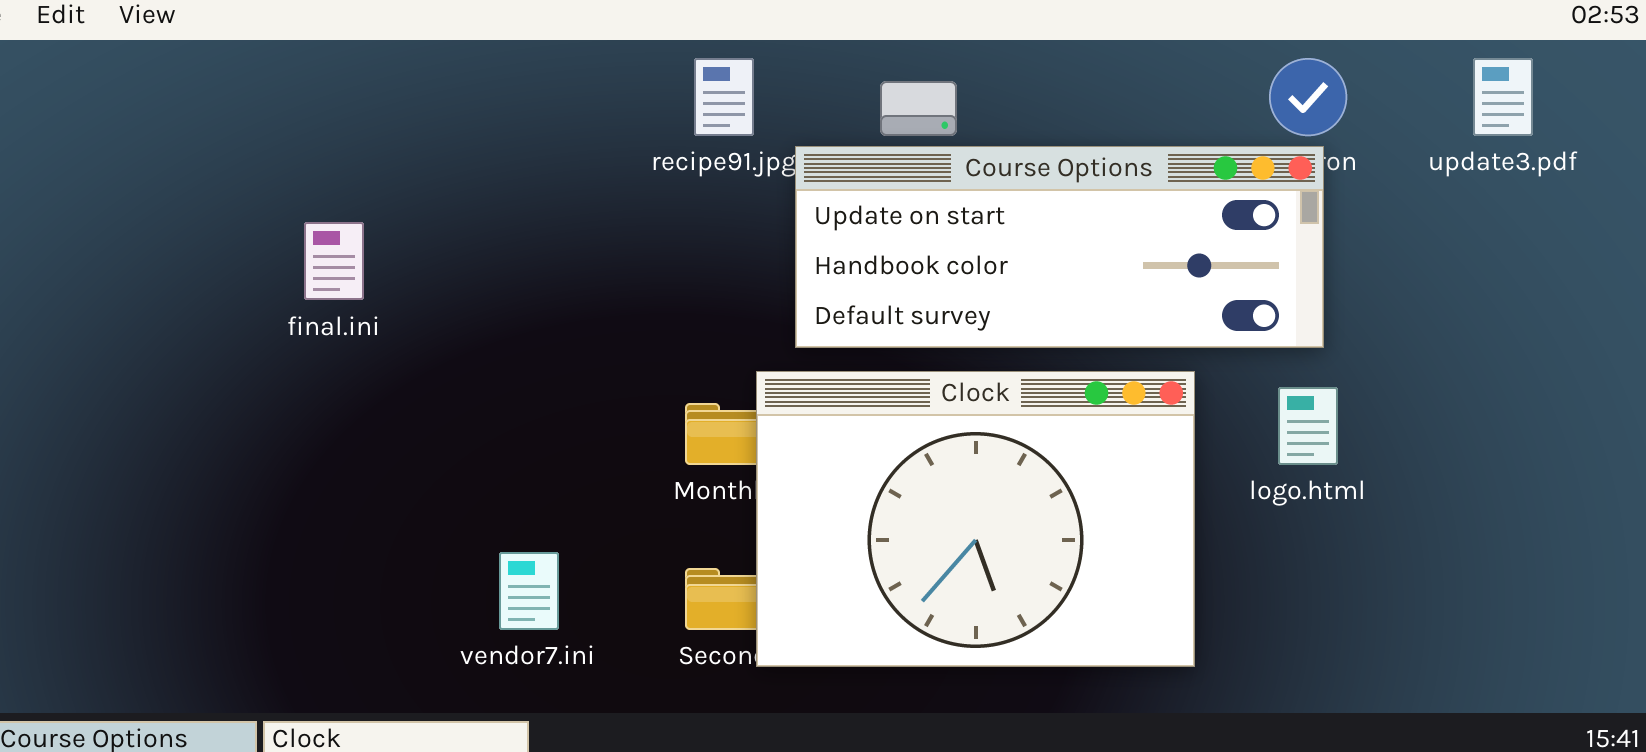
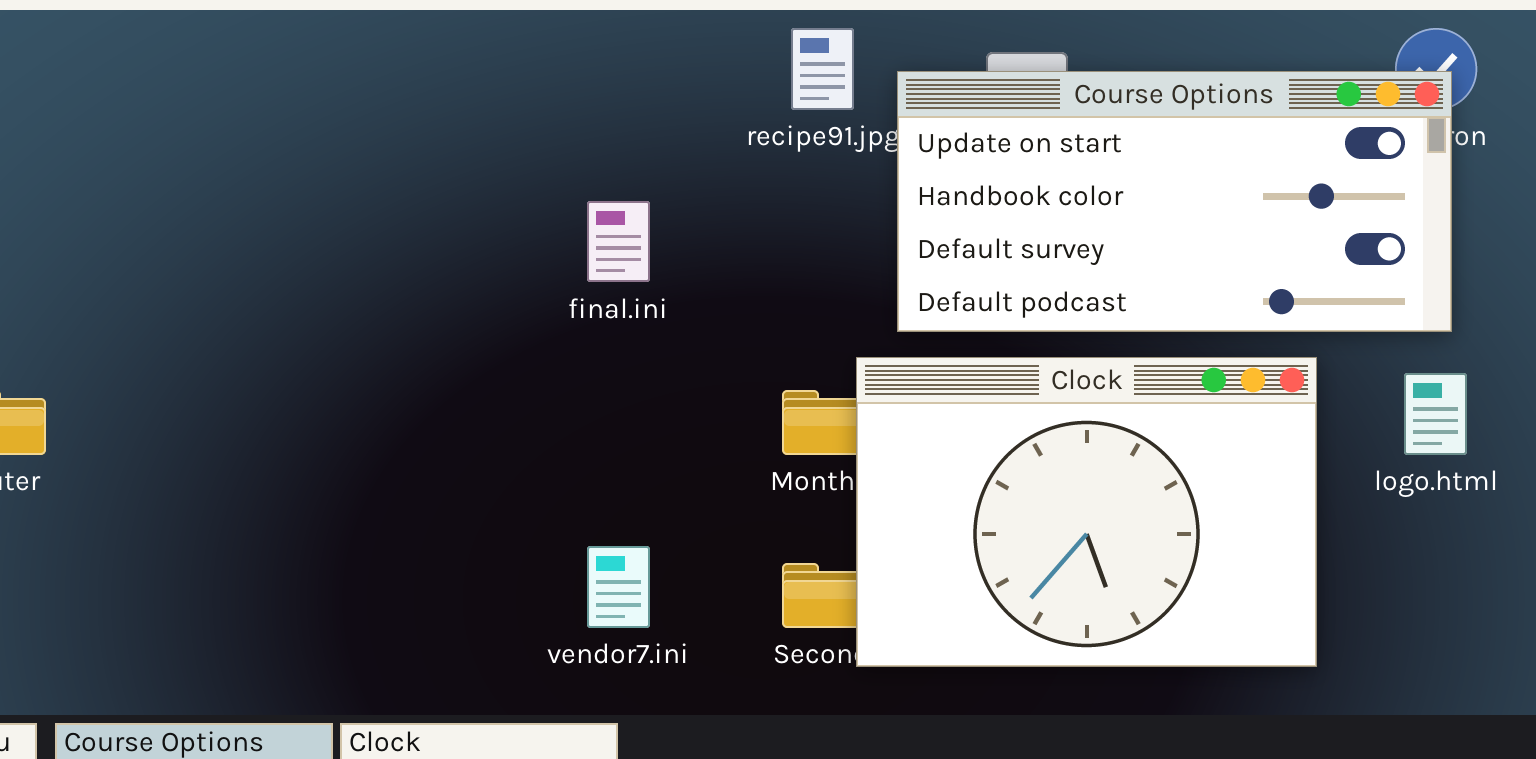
Course Options: [795,146,1324,348] -> [897,71,1452,332], resized
final.ini: [304,222,364,300] -> [587,201,650,282], moved

